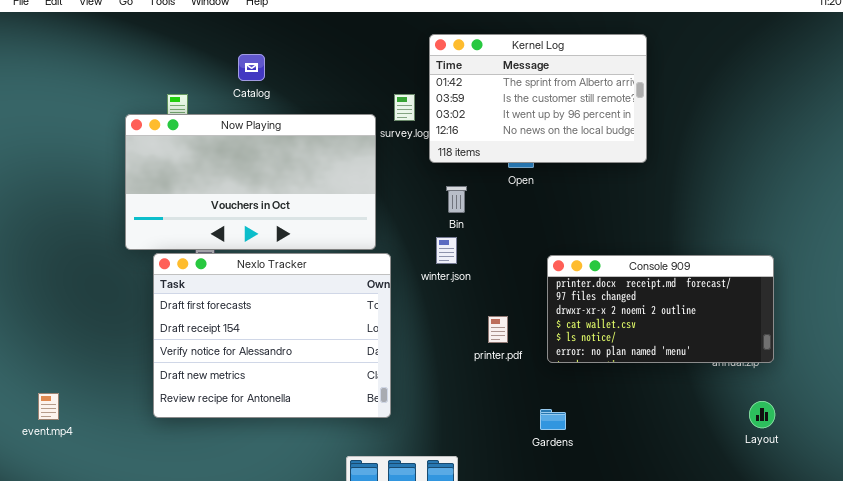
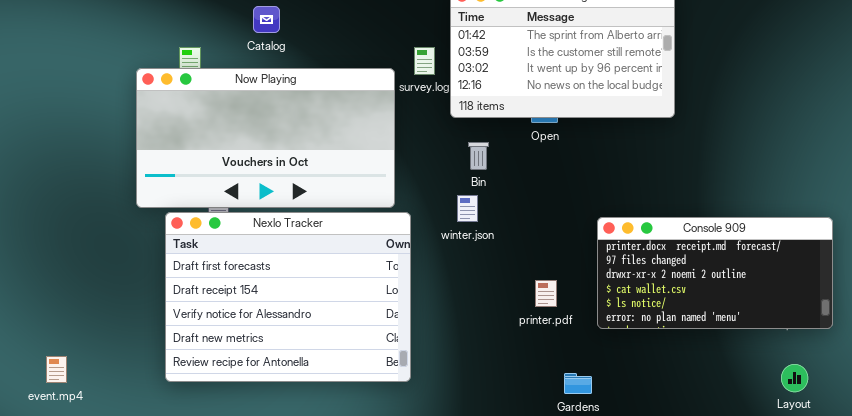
Console 909: [547,255,774,363] -> [597,217,833,329], moved
printer.pdf: [488,316,508,343] -> [535,280,557,307], moved

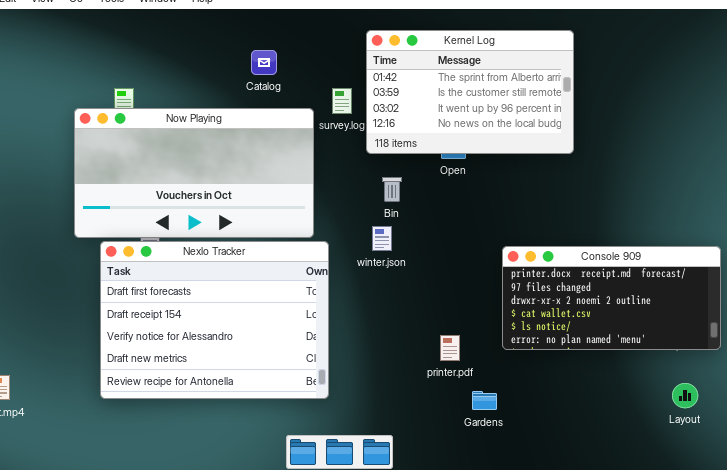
Catalog: [253,6,280,33] -> [251,50,277,75], moved
printer.pdf: [535,280,557,307] -> [440,335,460,361], moved

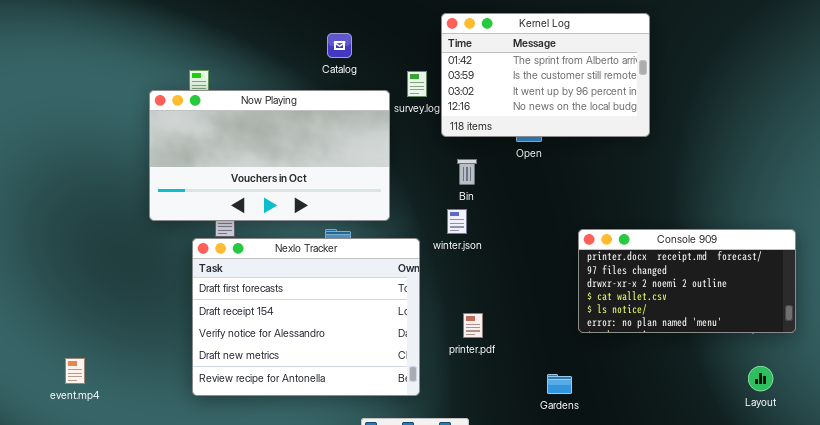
Nexlo Tracker: [100,241,329,399] -> [192,238,420,396], moved
printer.pdf: [440,335,460,361] -> [463,313,483,338], moved

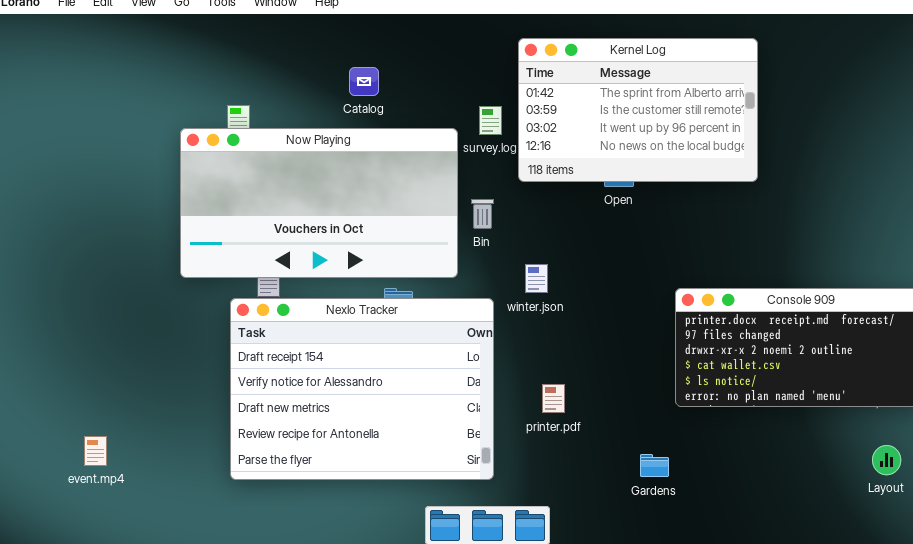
Catalog: [327,33,352,58] -> [349,67,379,96], moved
Bin: [457,159,477,185] -> [471,199,494,229], moved
Nexlo Tracker: [192,238,420,396] -> [230,298,494,480], scrolled down 1 row

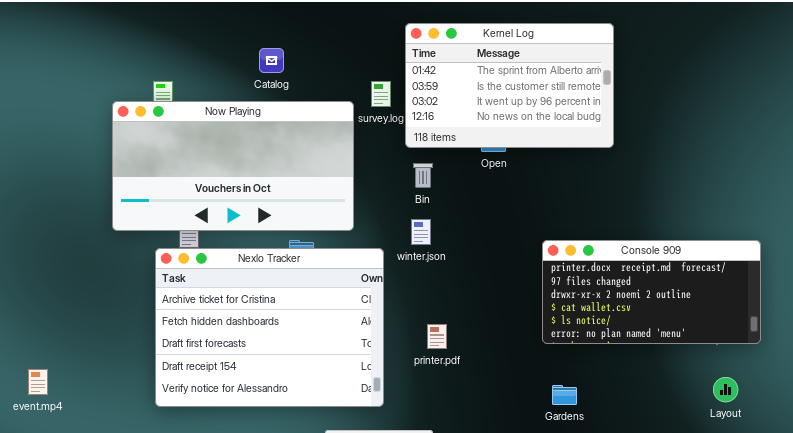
Bin: [471,199,494,229] -> [413,163,433,188], moved
Nexlo Tracker: [230,298,494,480] -> [155,248,384,407], scrolled up 3 rows
Gardens: [640,454,669,477] -> [552,385,577,405], moved

